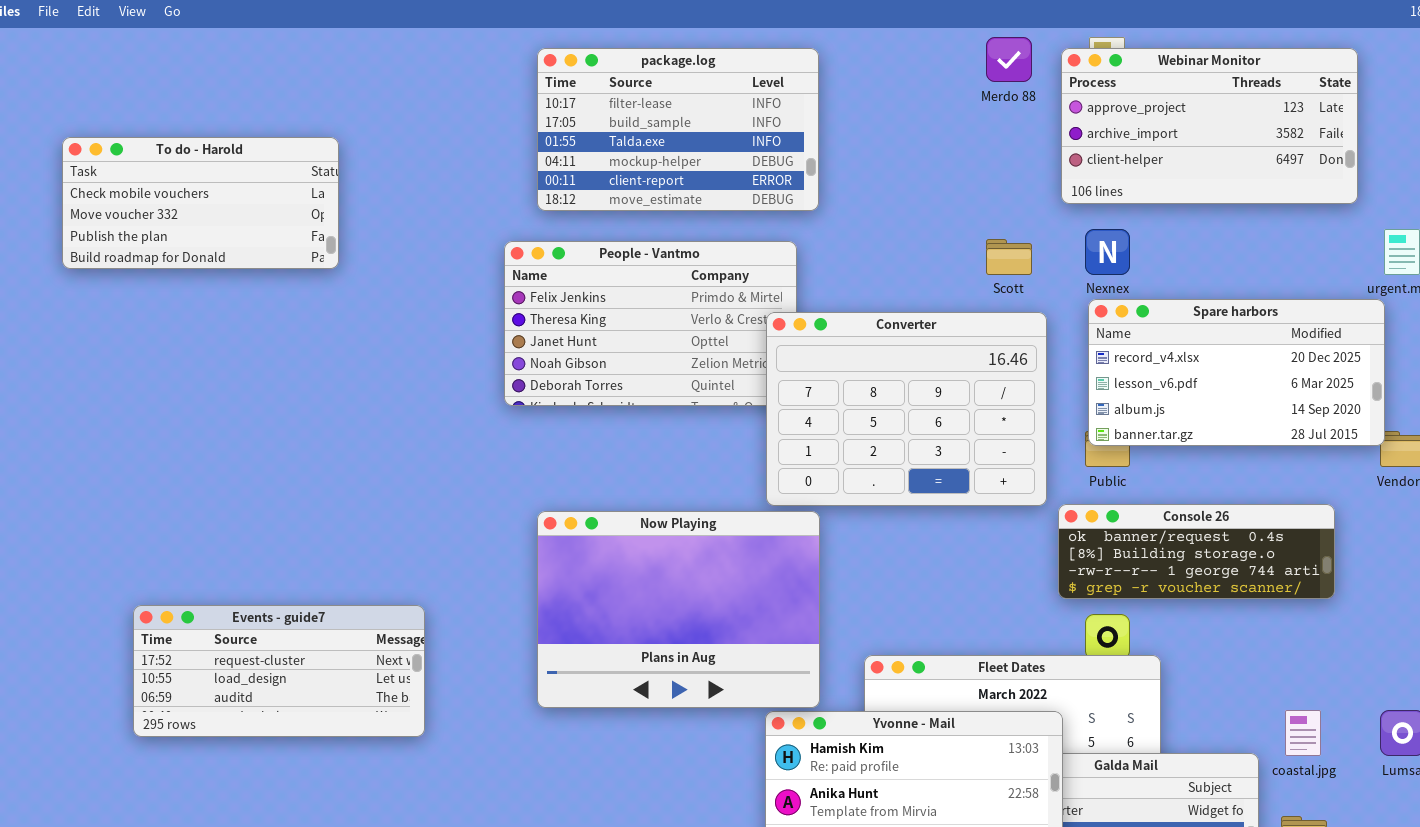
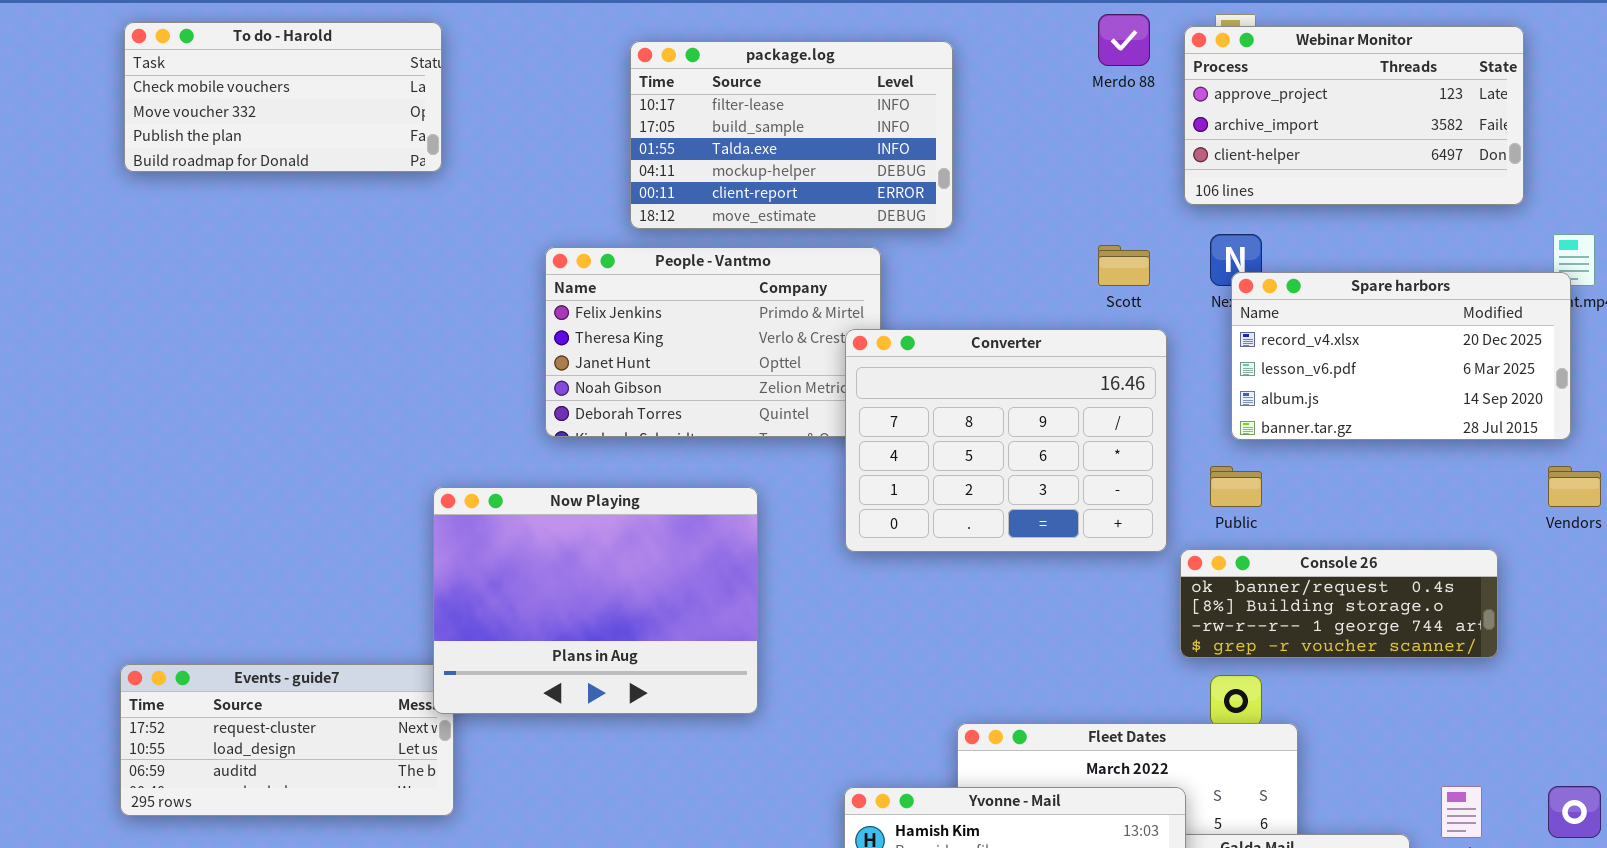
package.log: [537,48,819,211] -> [630,41,953,229], moved
To do - Harold: [62,137,339,269] -> [124,22,442,172], moved
Spare harbors: [1088,299,1385,446] -> [1231,272,1571,440], moved
Now Playing: [537,511,820,708] -> [433,487,758,714], moved

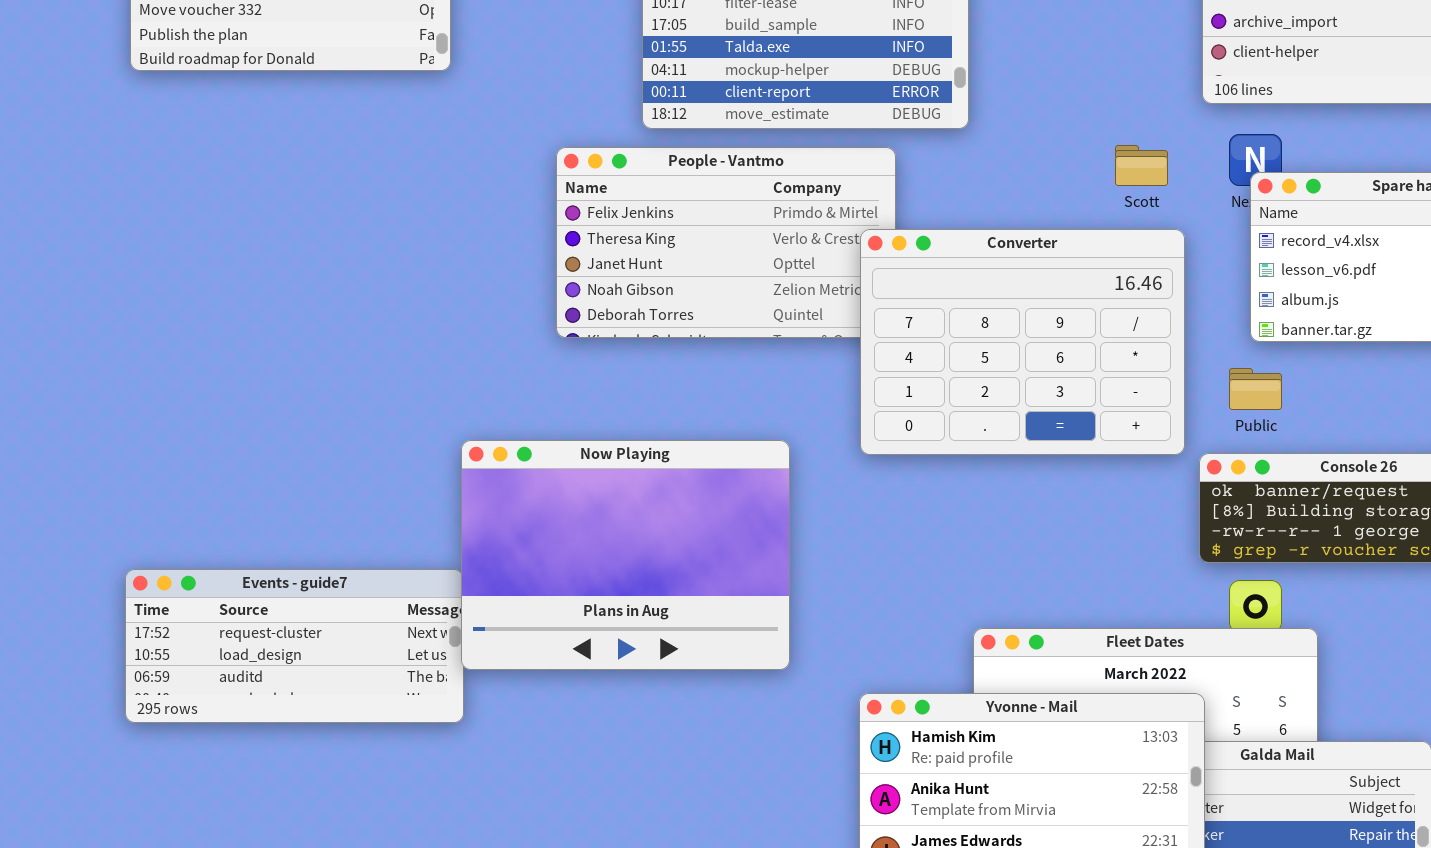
Now Playing: [433,487,758,714] -> [461,440,790,670], moved

